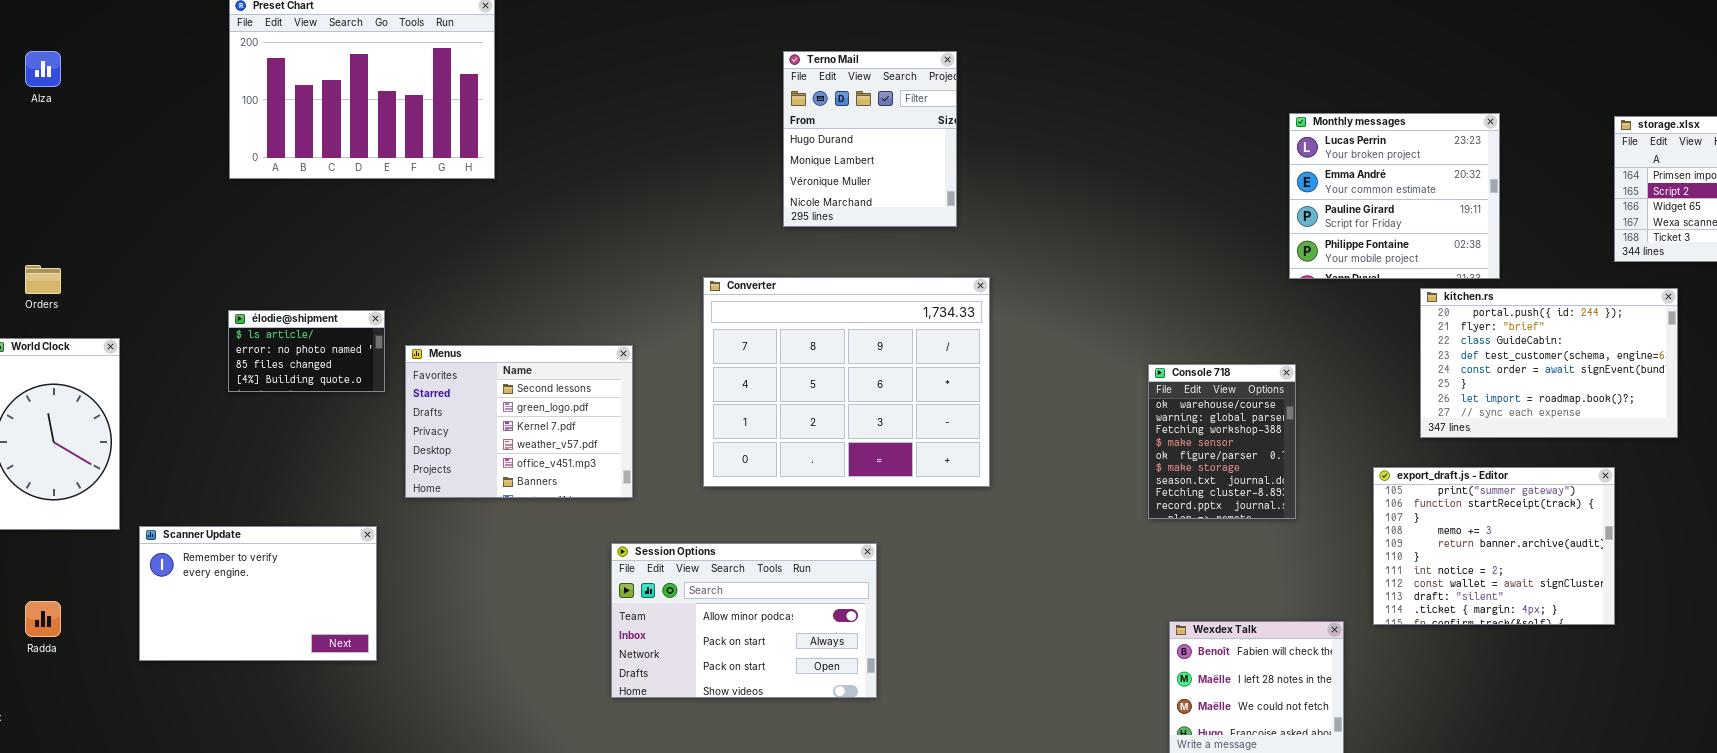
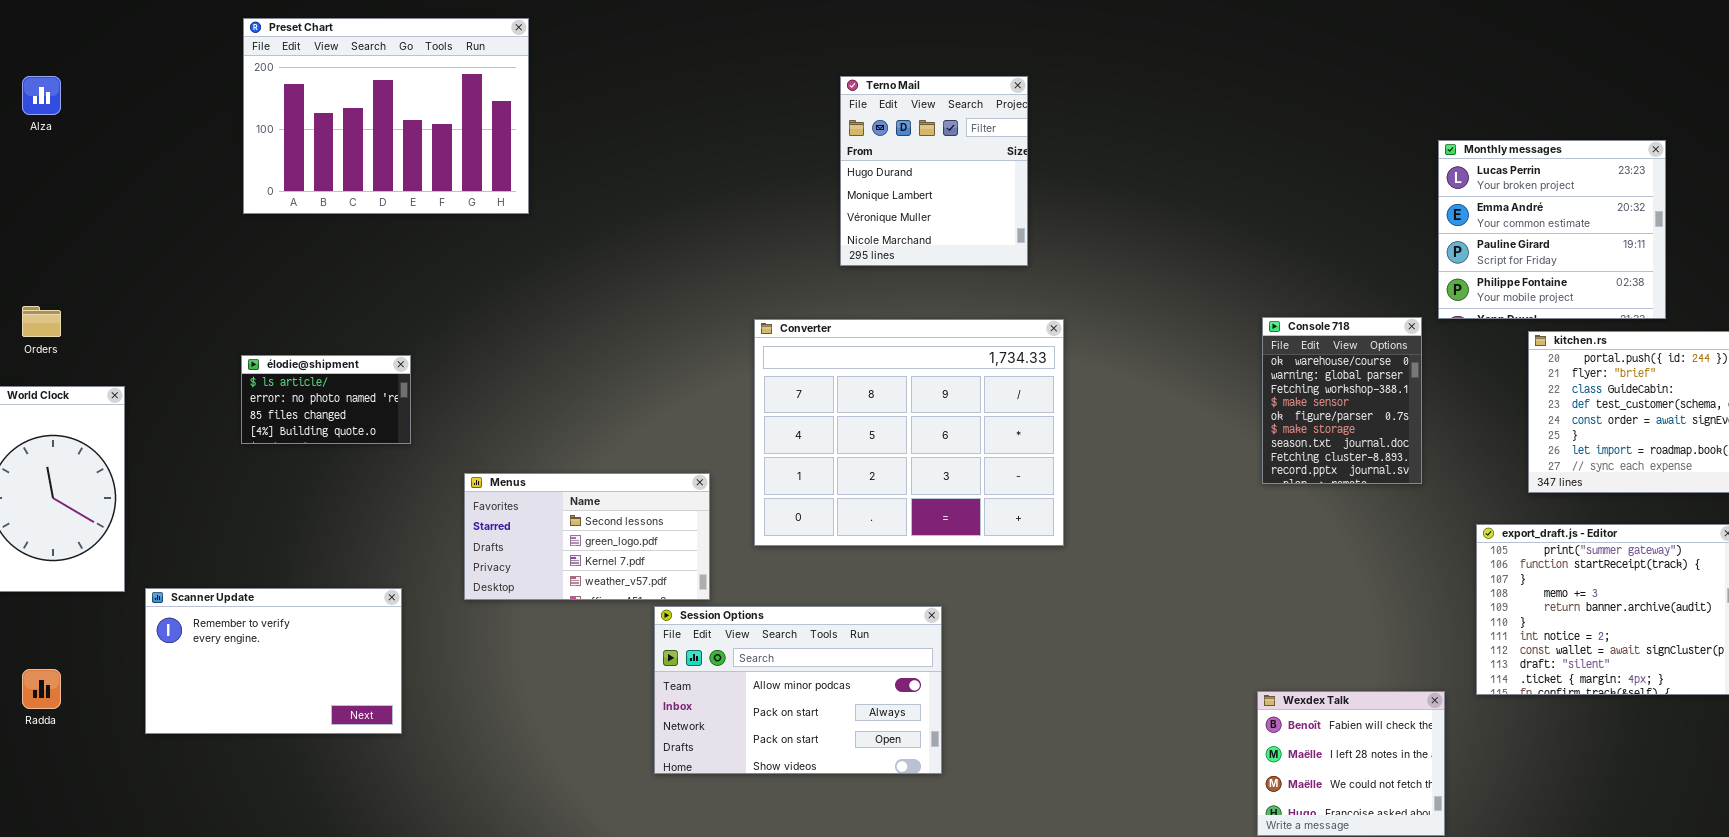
Monthly messages: [1289,113,1500,279] -> [1438,140,1666,319], moved
Menus: [405,345,633,498] -> [464,473,710,600], moved, resized
Console 718: [1148,364,1296,519] -> [1262,317,1422,484], moved

